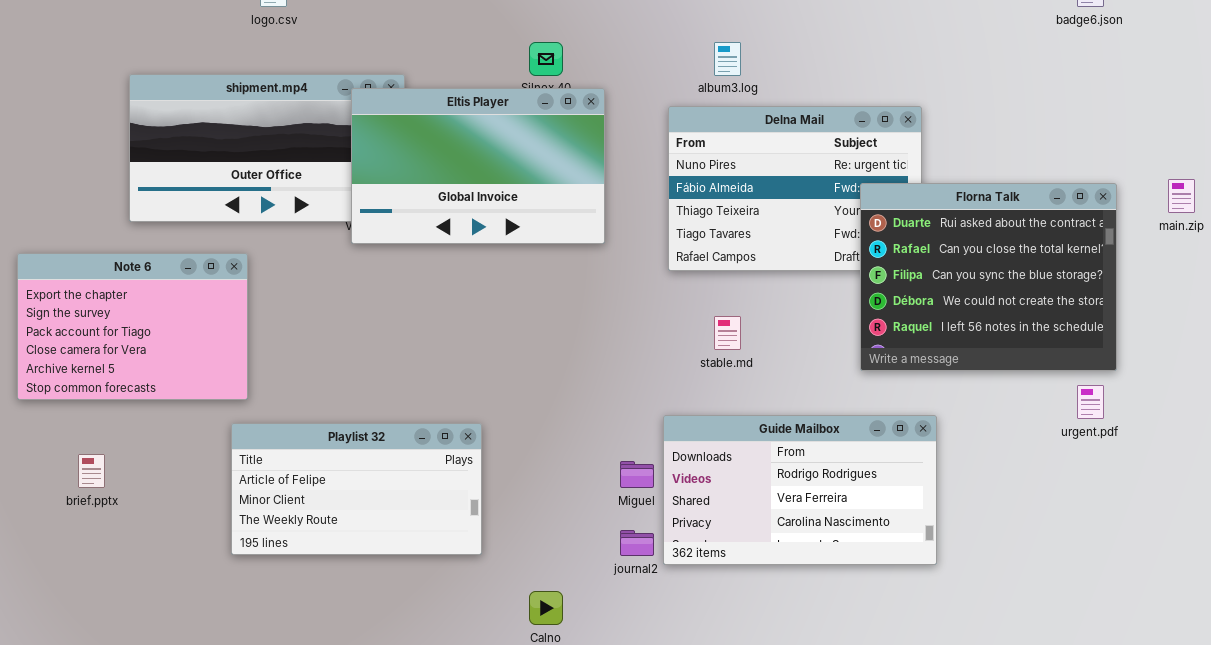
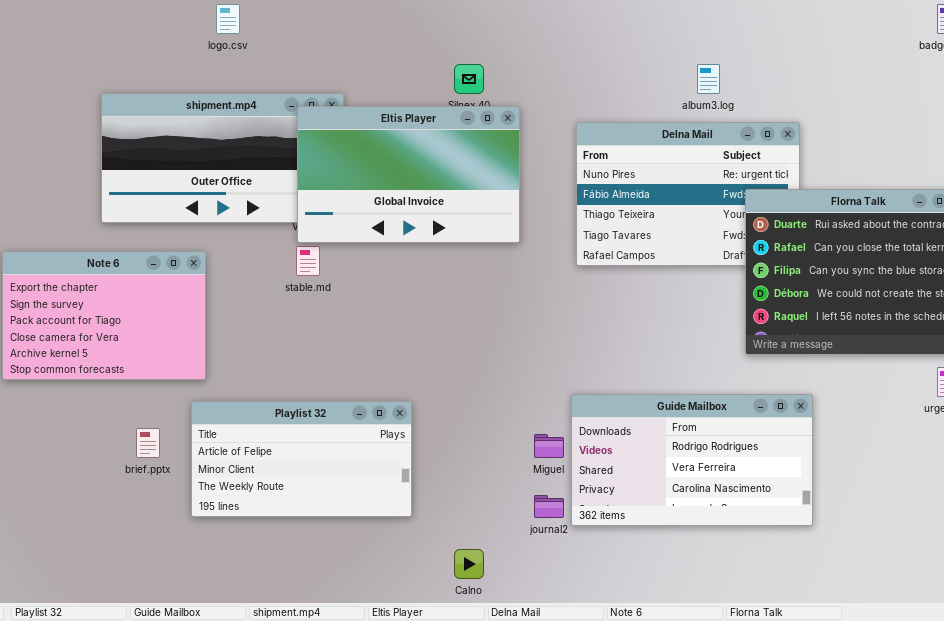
album3.log: [714,42,741,76] -> [697,64,720,94], moved
stable.md: [714,316,741,350] -> [296,246,320,276], moved
brief.pptx: [78,454,105,488] -> [136,428,160,458], moved

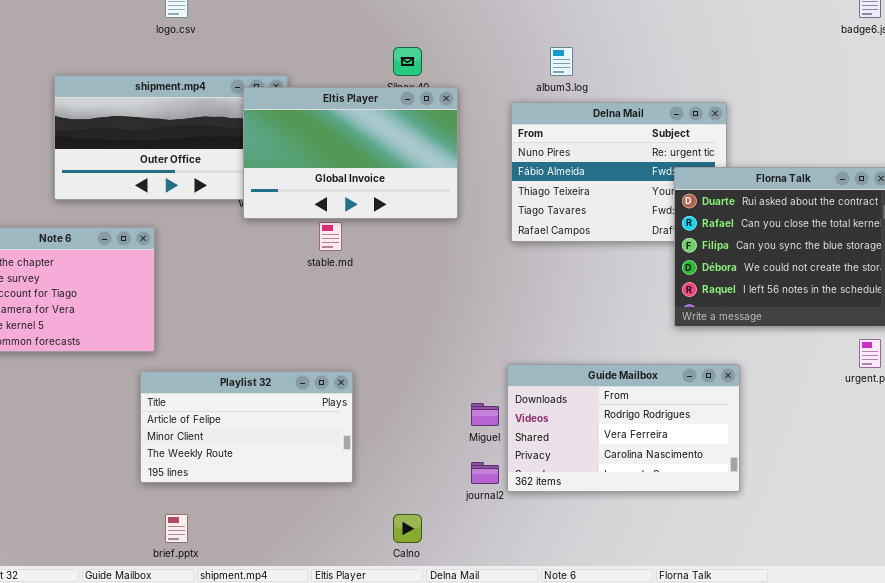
album3.log: [697,64,720,94] -> [550,47,573,76], moved
stable.md: [296,246,320,276] -> [319,222,342,251], moved
brief.pptx: [136,428,160,458] -> [165,514,188,543], moved

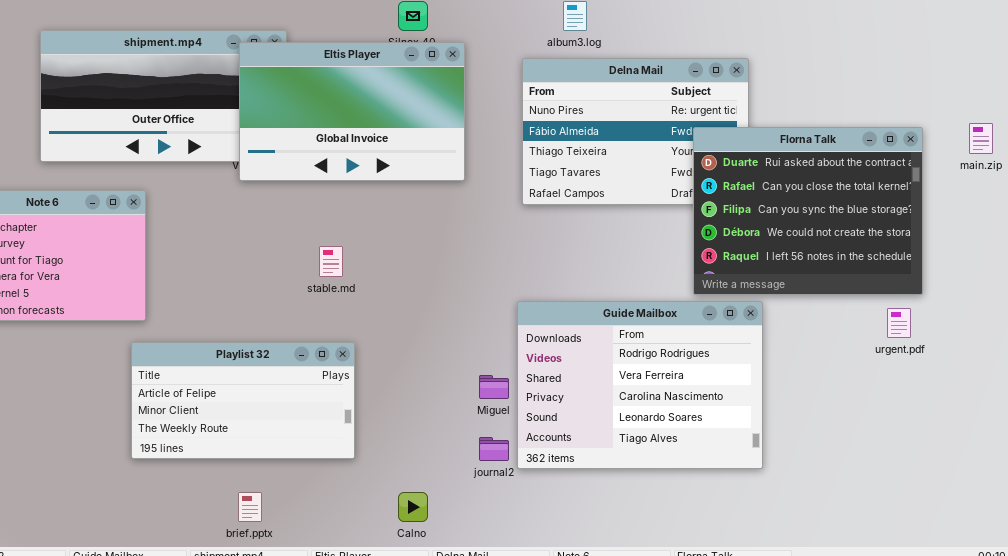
stable.md: [319,222,342,251] -> [319,246,343,277], moved
Guide Mailbox: [507,364,740,492] -> [517,301,763,469], resized
brief.pptx: [165,514,188,543] -> [238,492,262,522], moved

